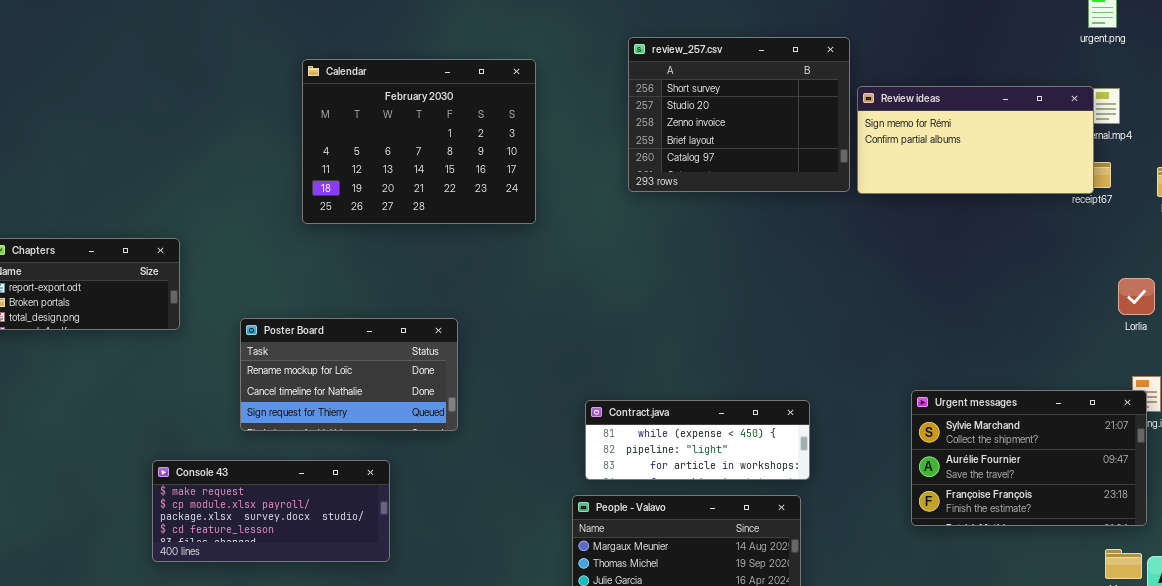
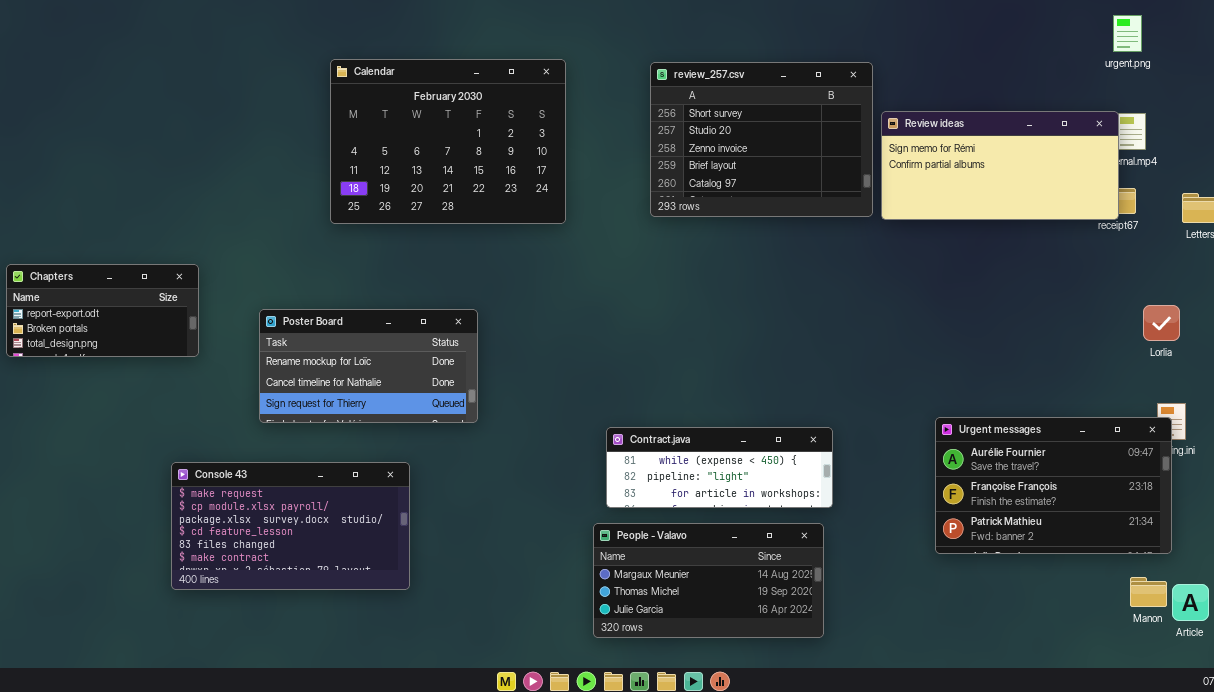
Calendar: [302,59,536,224] -> [330,59,566,224], moved
Poster Board: [240,318,458,431] -> [259,309,478,423], moved
Urgent messages: [911,390,1147,526] -> [935,417,1172,554], scrolled down 1 row
Console 43: [152,460,390,562] -> [171,462,410,590], resized

